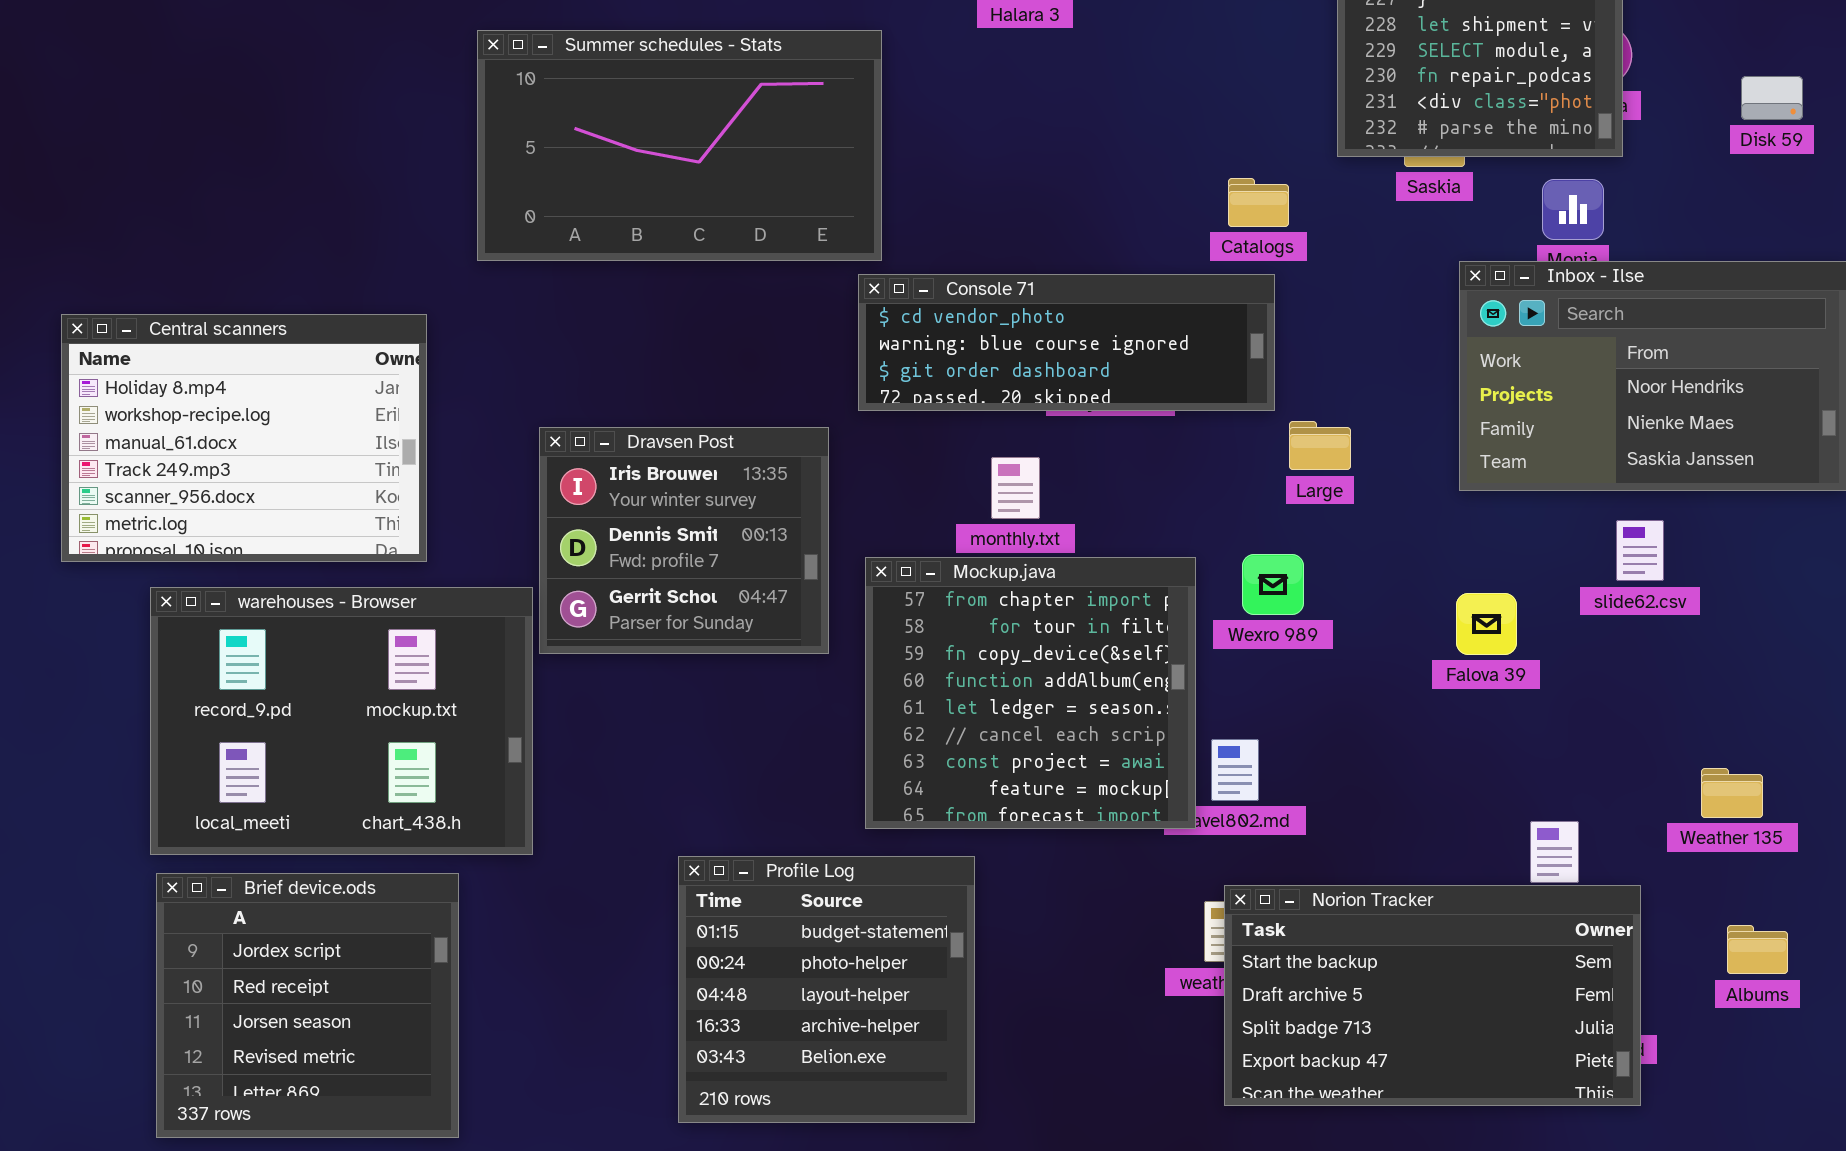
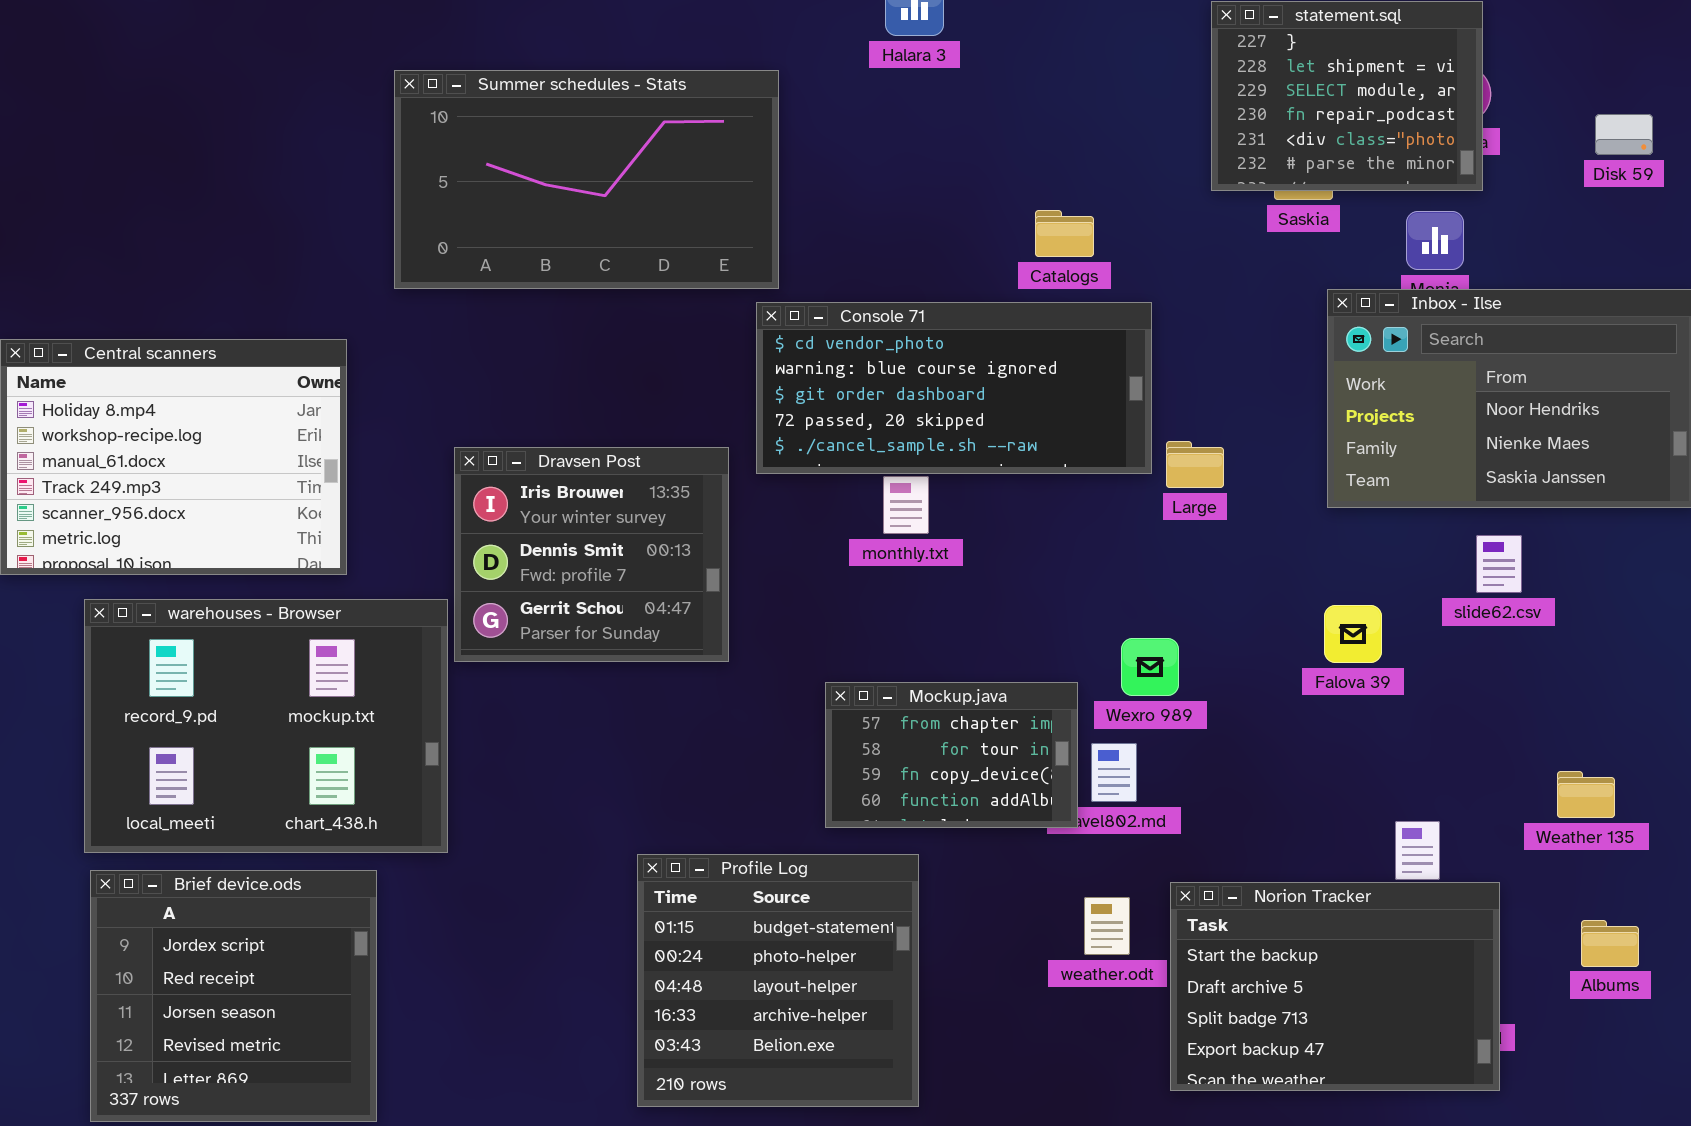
Catalogs: [1228,178,1289,227] -> [1035,210,1094,257], moved
Console 71: [858,274,1275,411] -> [756,302,1152,474], resized
Wexro 989: [1242,554,1304,615] -> [1121,638,1179,696], moved
Mockup.java: [865,557,1196,829] -> [825,682,1078,828], resized
Profile Log: [678,856,975,1123] -> [637,854,919,1107], moved
Norion Tracker: [1224,885,1641,1106] -> [1170,882,1500,1091], resized

